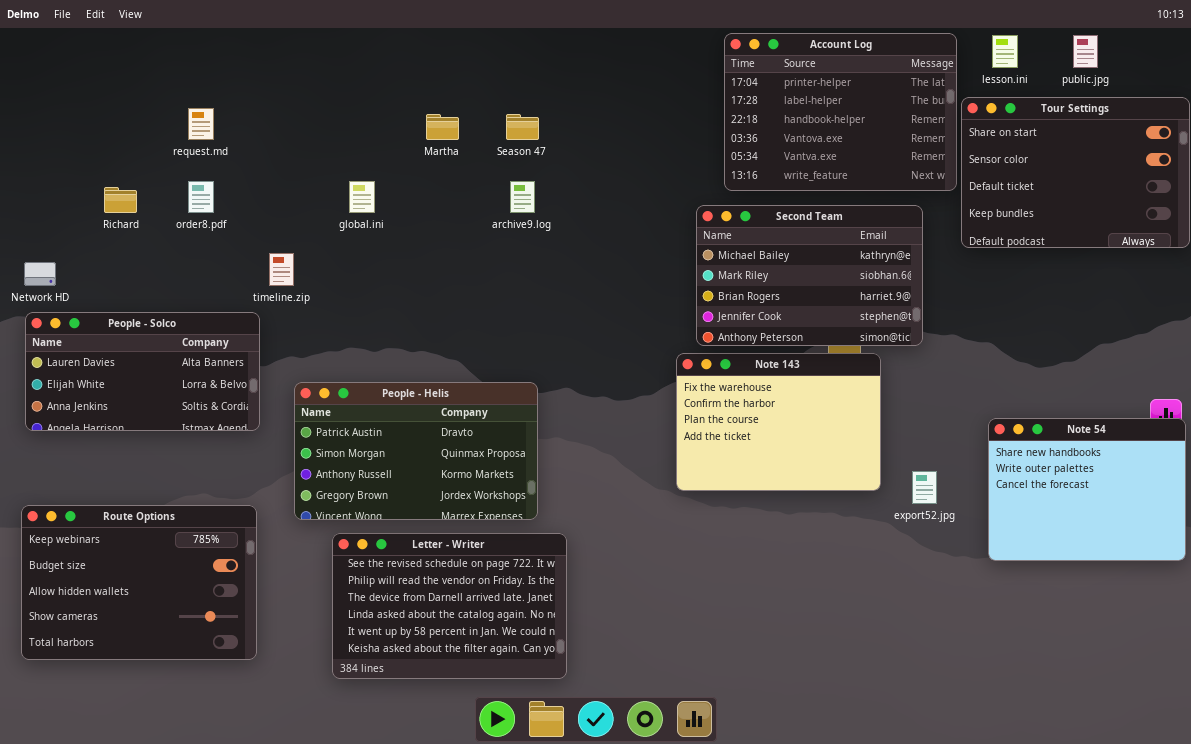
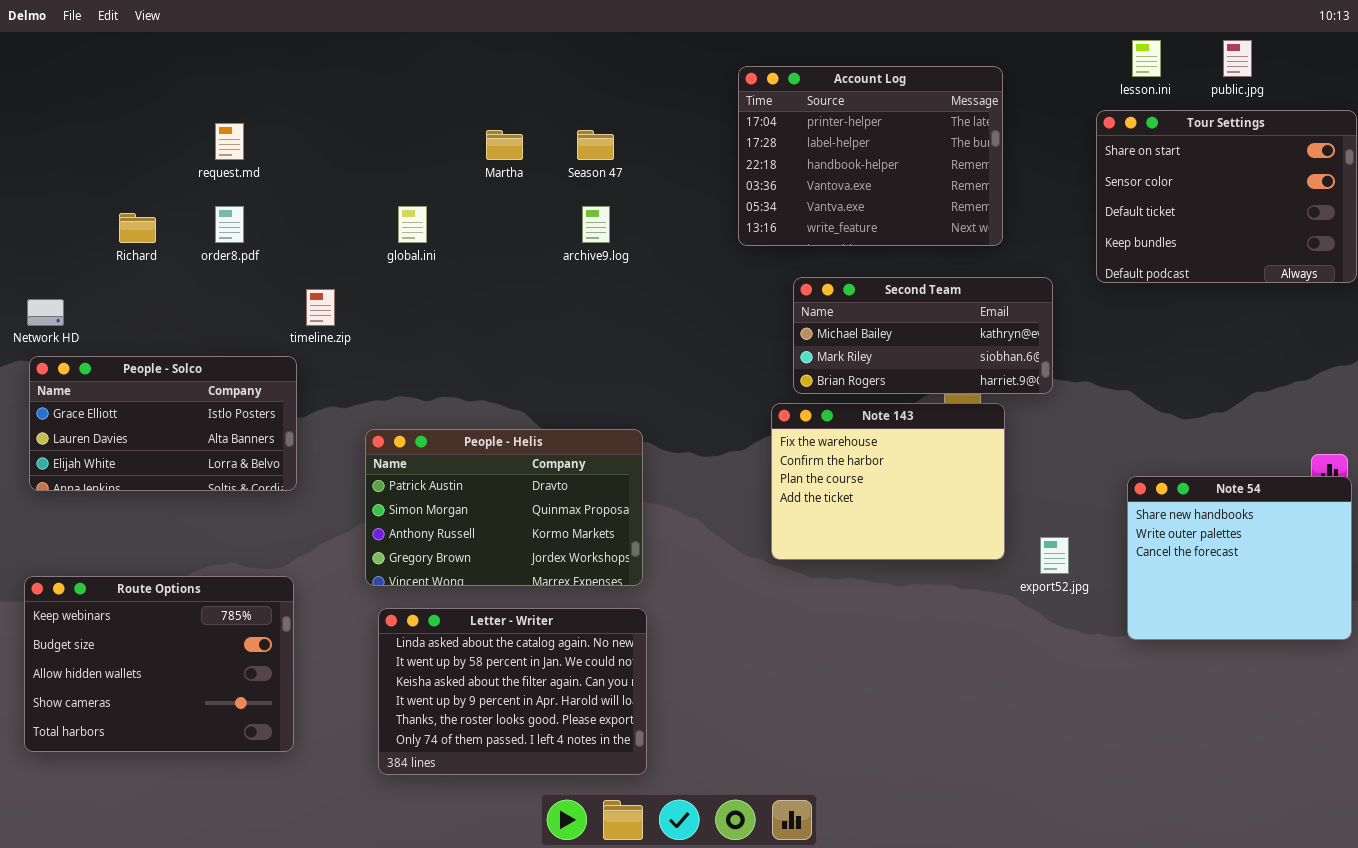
Account Log: [724,33,957,191] -> [738,66,1003,246], moved
Second Team: [696,205,923,346] -> [793,277,1053,394], resized
People - Solco: [25,312,260,431] -> [29,356,297,491], scrolled up 1 row
People - Helis: [294,382,538,520] -> [365,429,643,586], moved
Letter - Writer: [332,533,567,679] -> [378,608,647,775], scrolled down 3 rows

